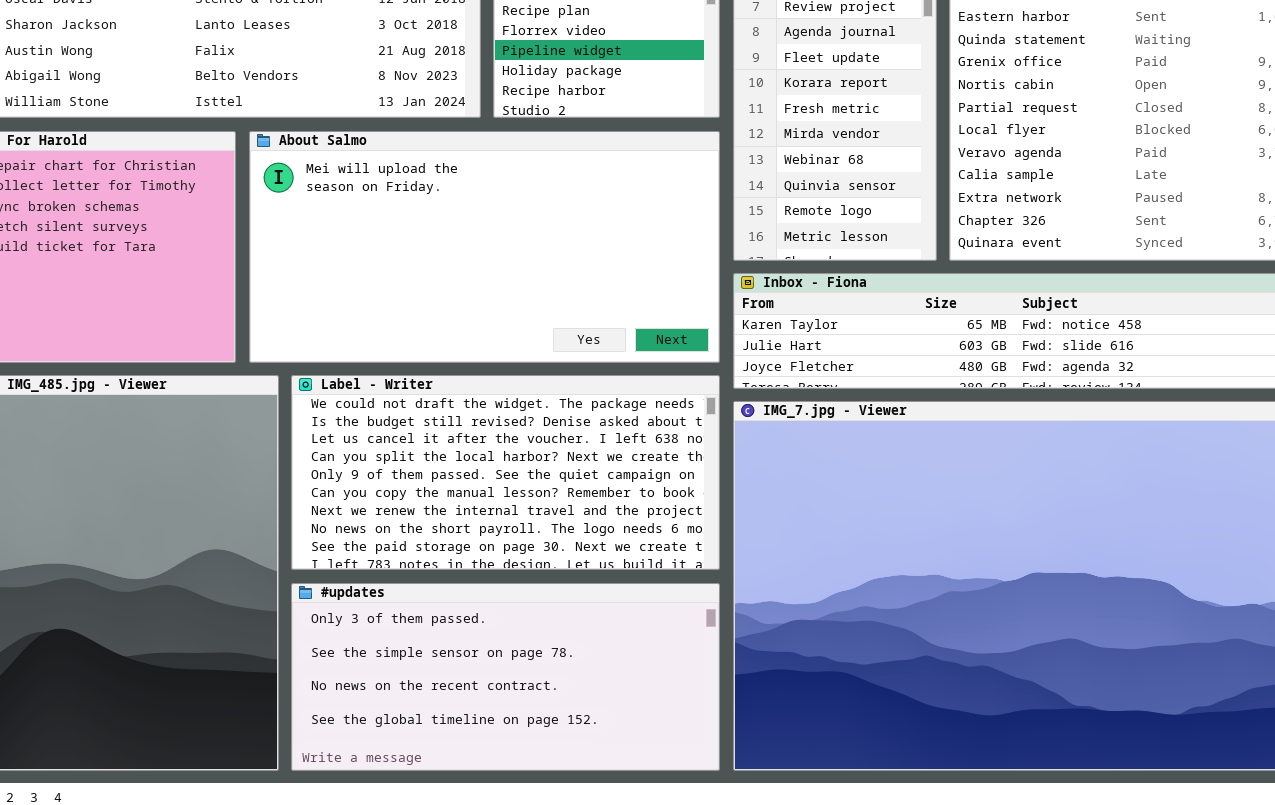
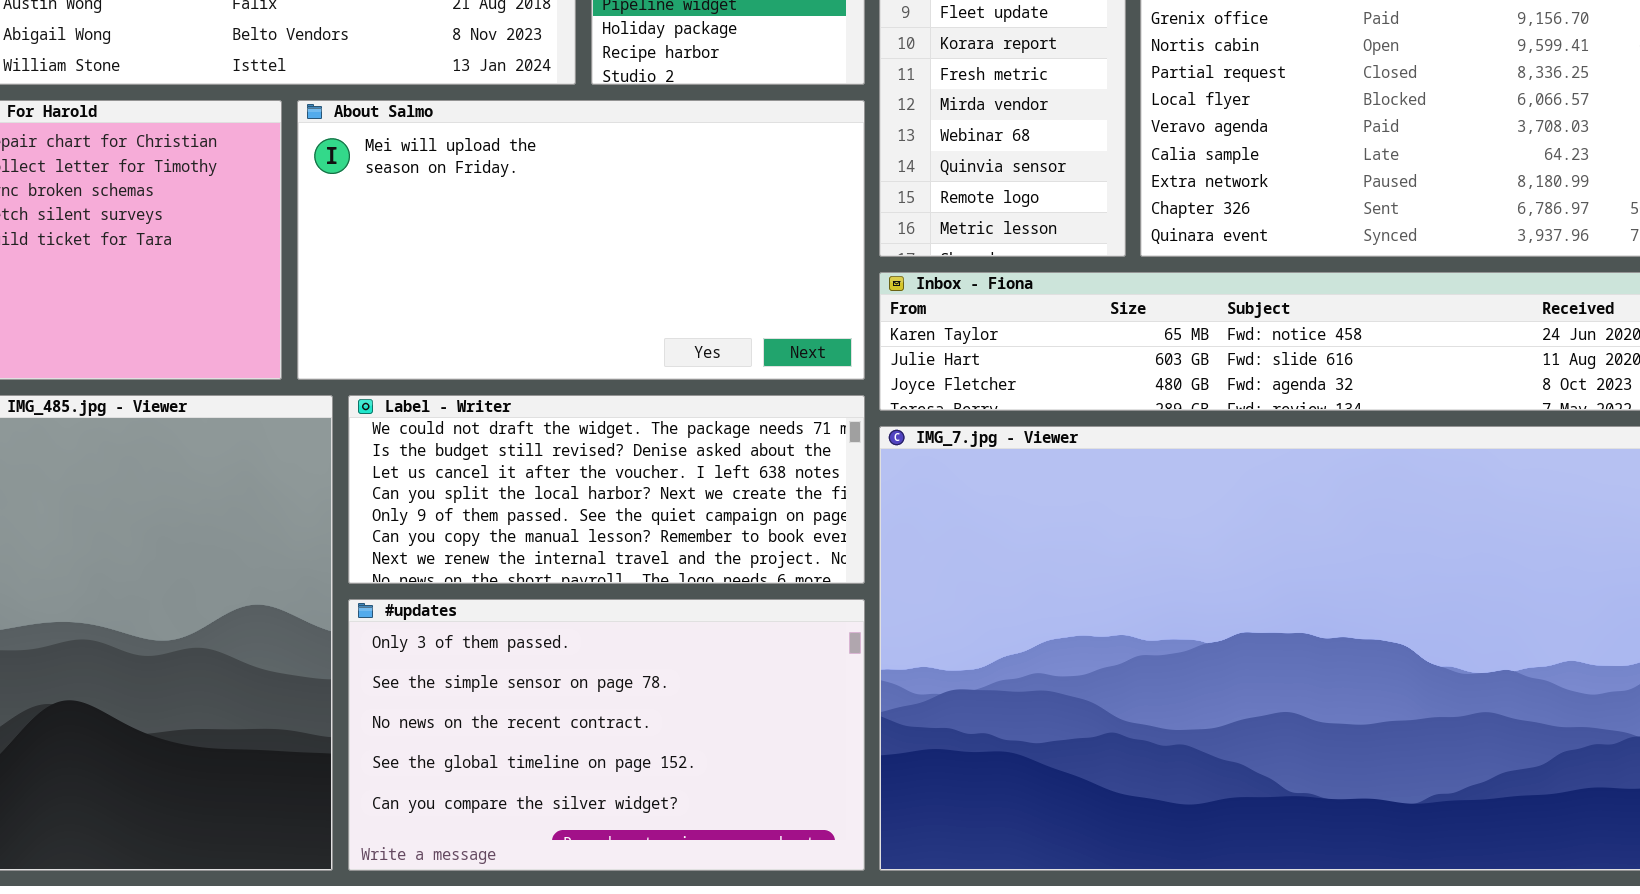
Label - Writer: [291,375,720,570] -> [348,395,865,584], resized
#updates: [291,583,720,771] -> [348,599,865,871], resized

